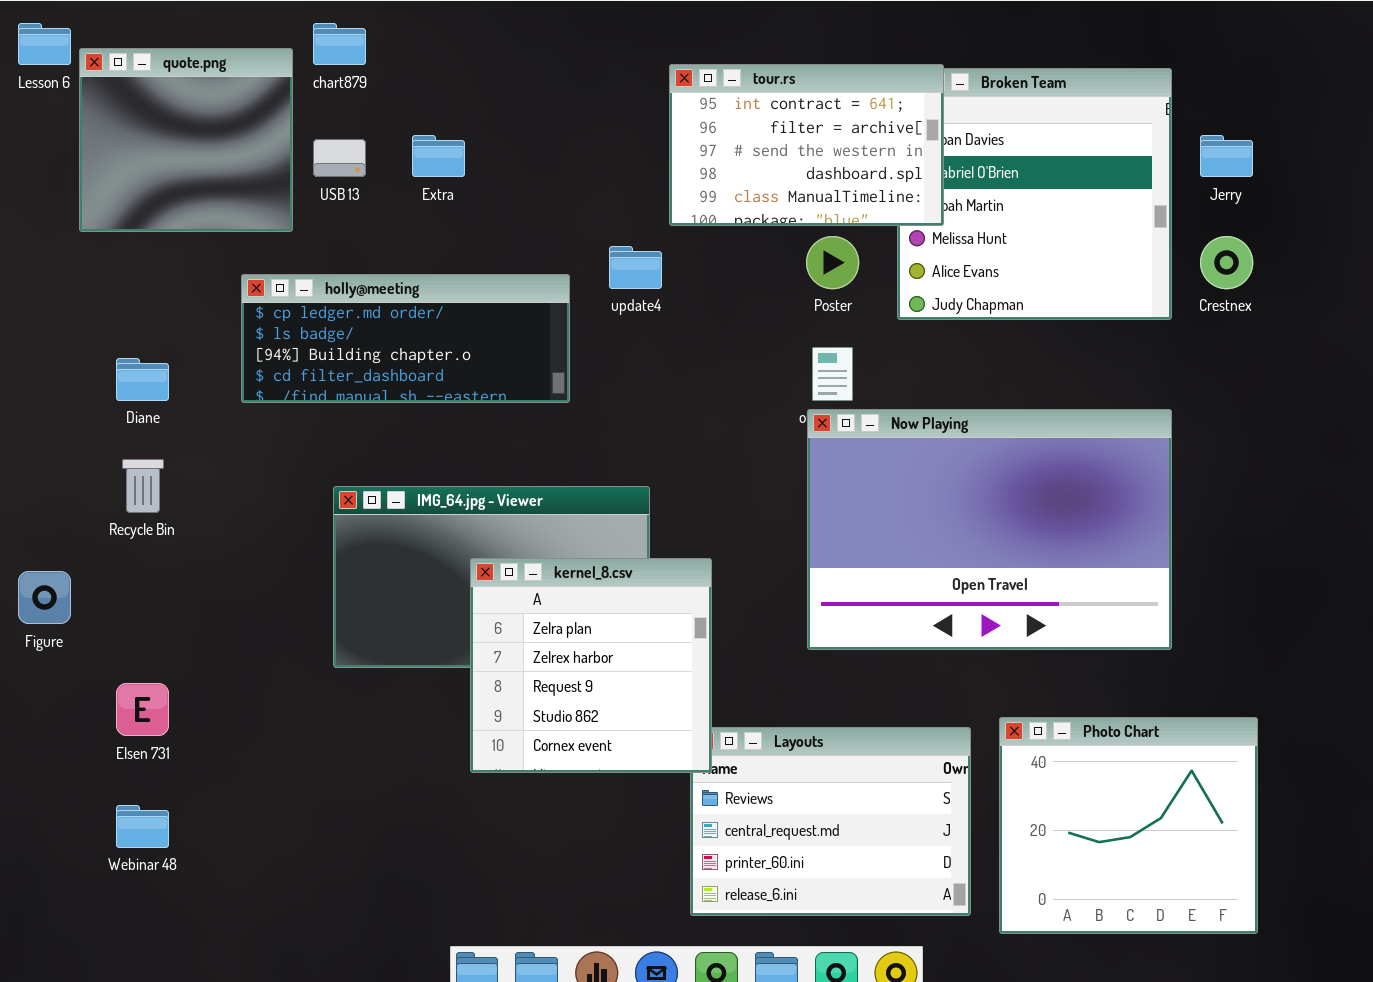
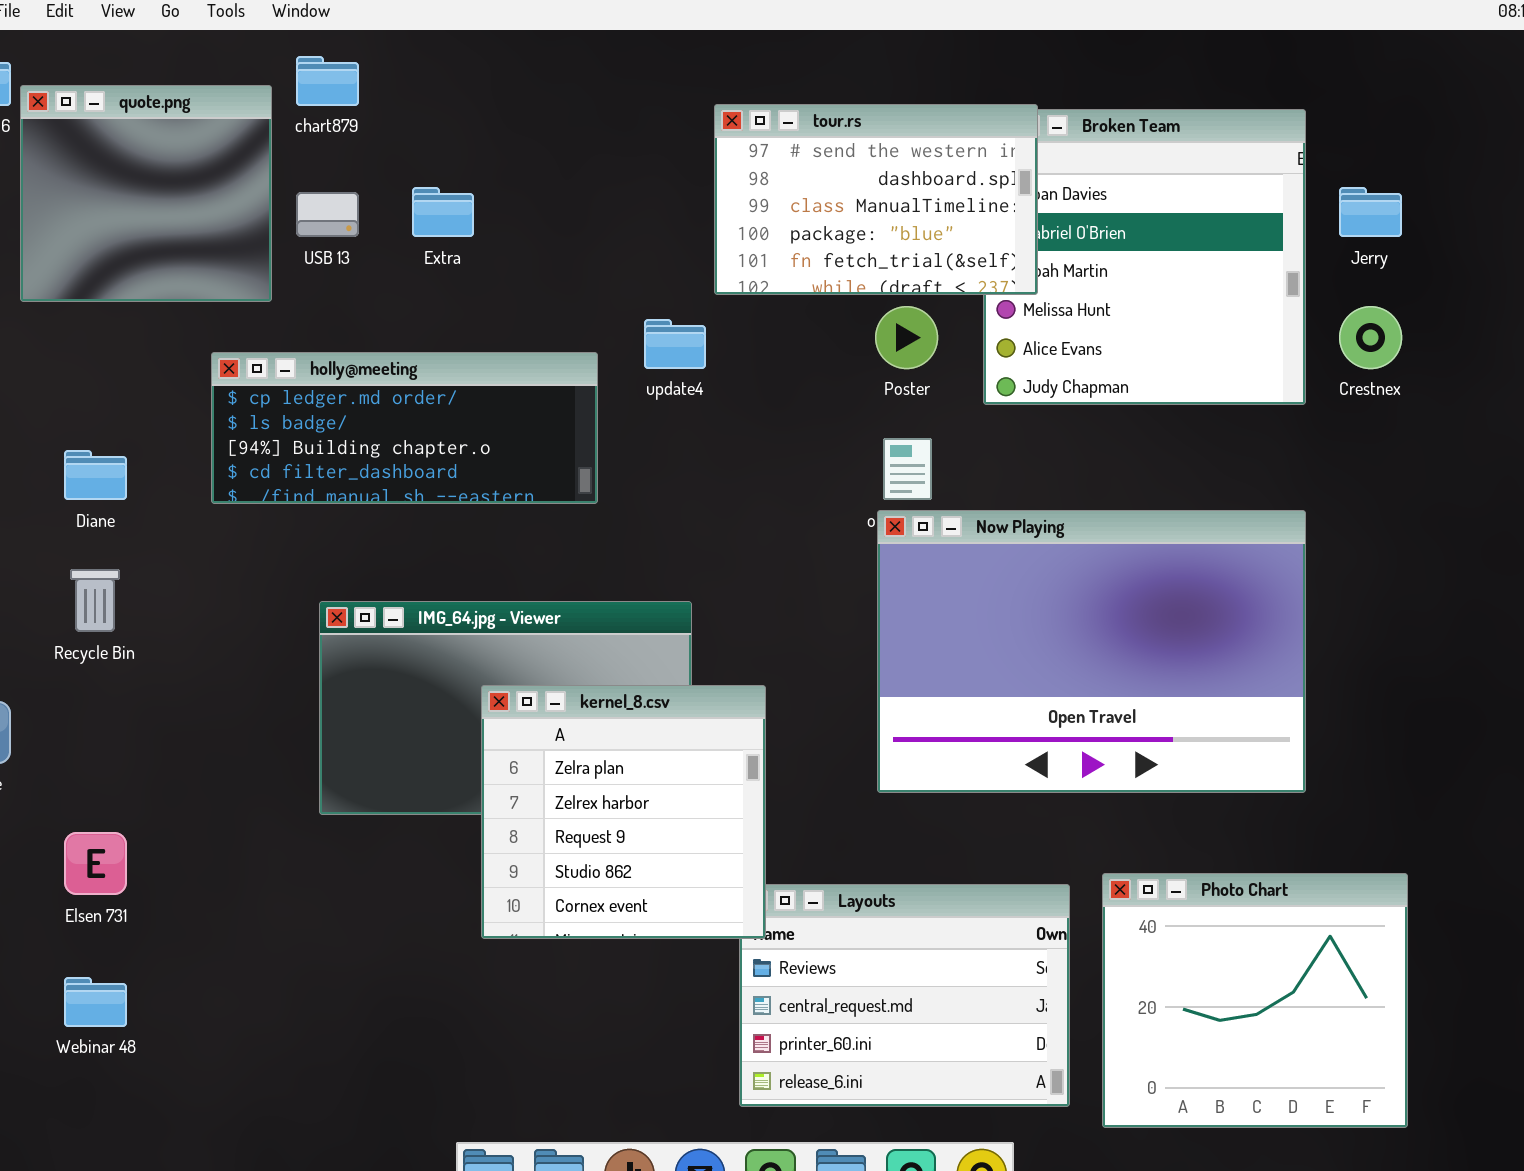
tour.rs: [669,64,944,226] -> [714,104,1038,295], scrolled down 2 rows

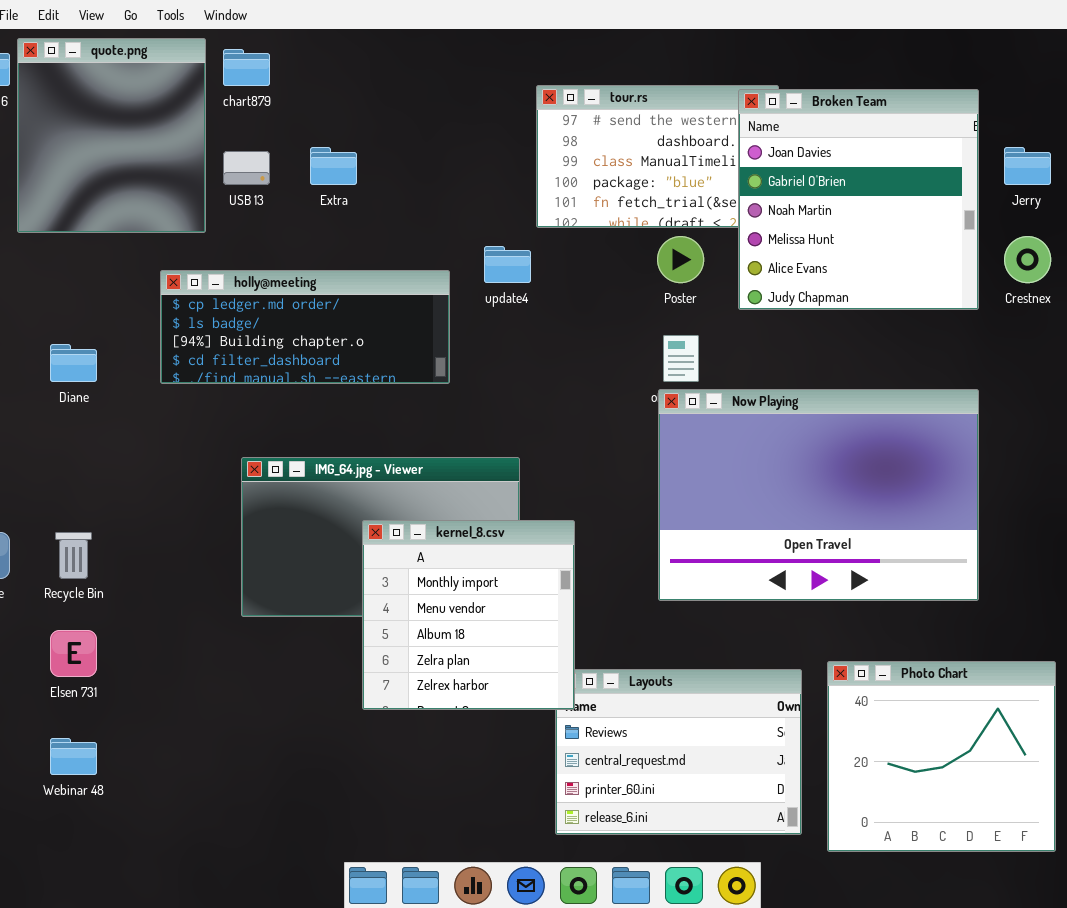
quote.png: [20,85,272,302] -> [17,38,206,233], resized
Broken Team: [983,109,1306,405] -> [738,89,979,310], raised
Recycle Bin: [70,569,120,632] -> [55,532,92,579], moved
kernel_8.csv: [481,685,766,939] -> [362,520,575,710], scrolled up 3 rows

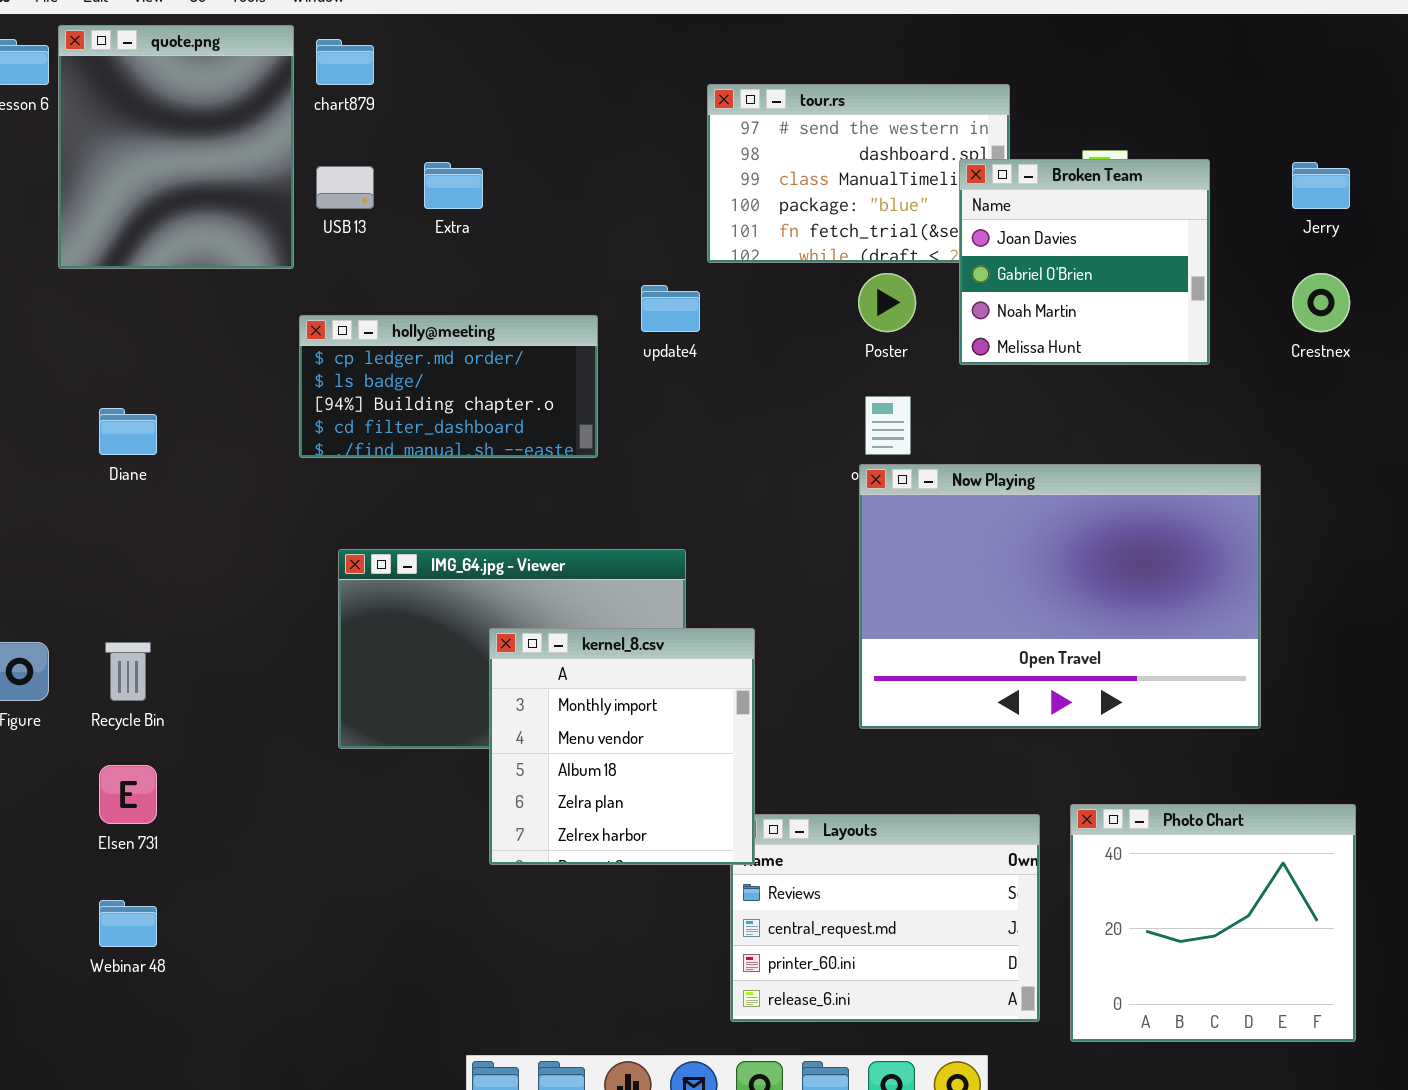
Broken Team: [738,89,979,310] -> [959,159,1210,365], resized
holly@meeting: [160,270,450,384] -> [299,315,598,458], resized

